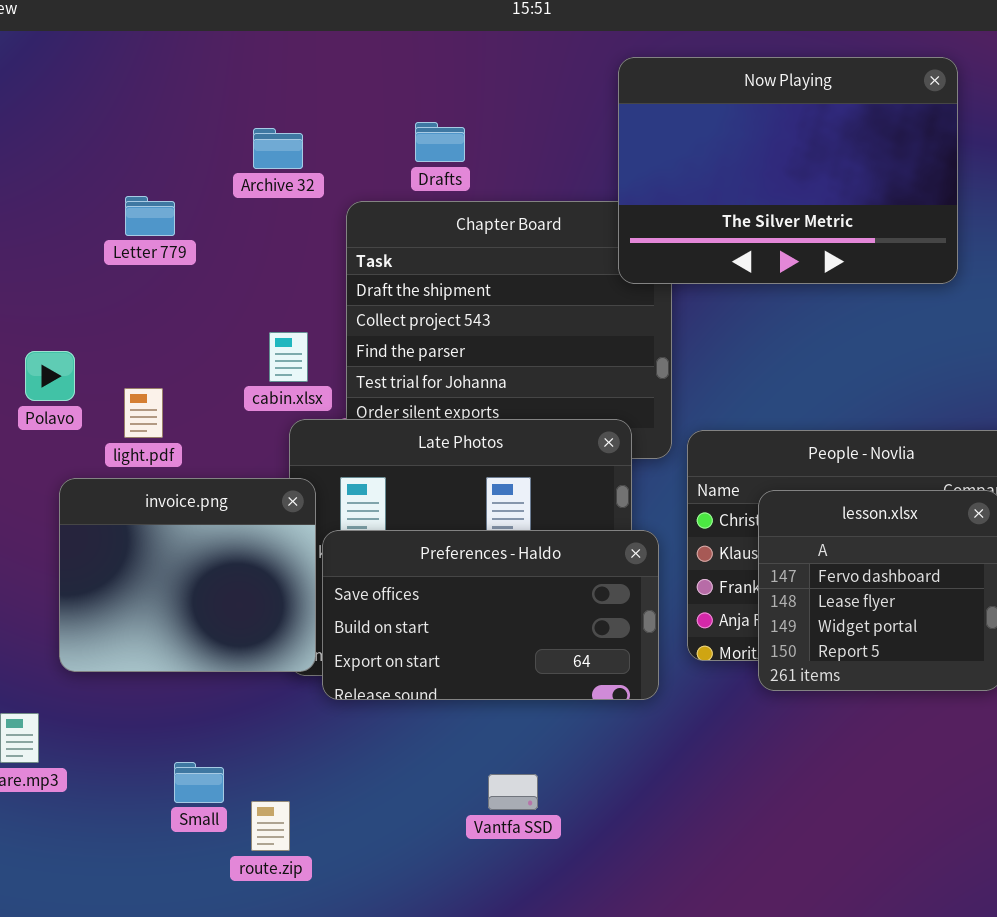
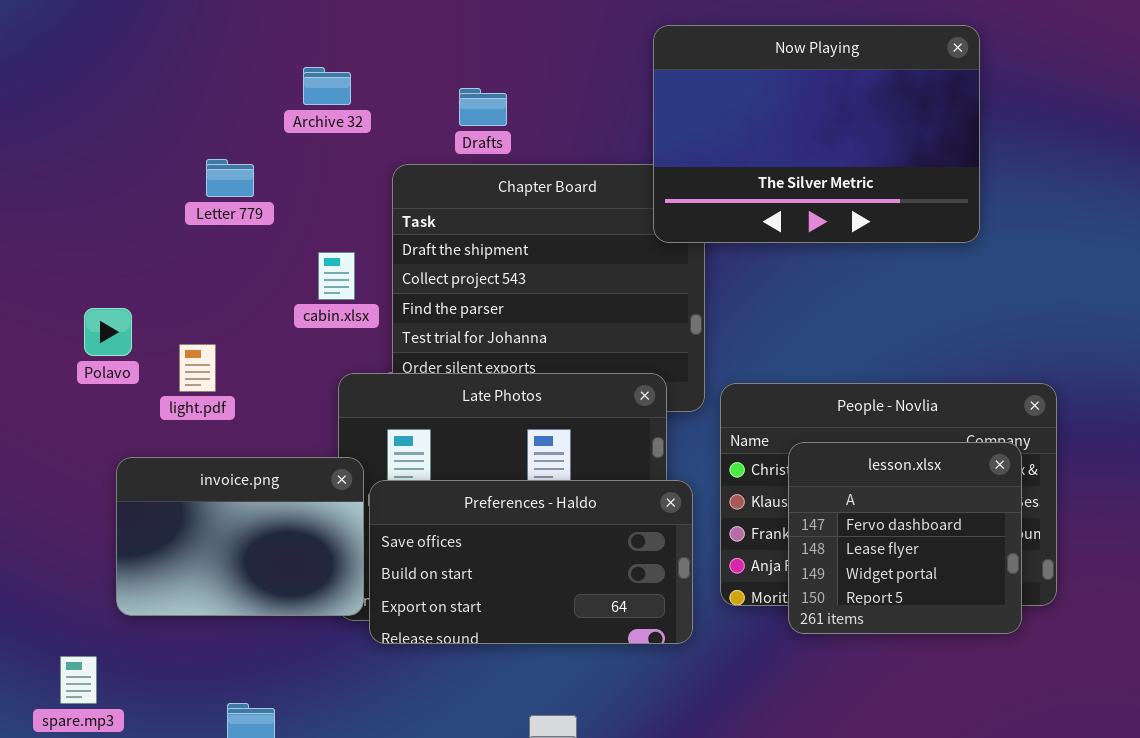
Archive 32: [253,128,303,169] -> [303,67,351,105], moved
Letter 779: [125,196,175,236] -> [206,159,254,197], moved
cabin.xlsx: [269,332,308,382] -> [318,252,355,300], moved
invoice.png: [59,478,316,672] -> [116,457,364,616], resized

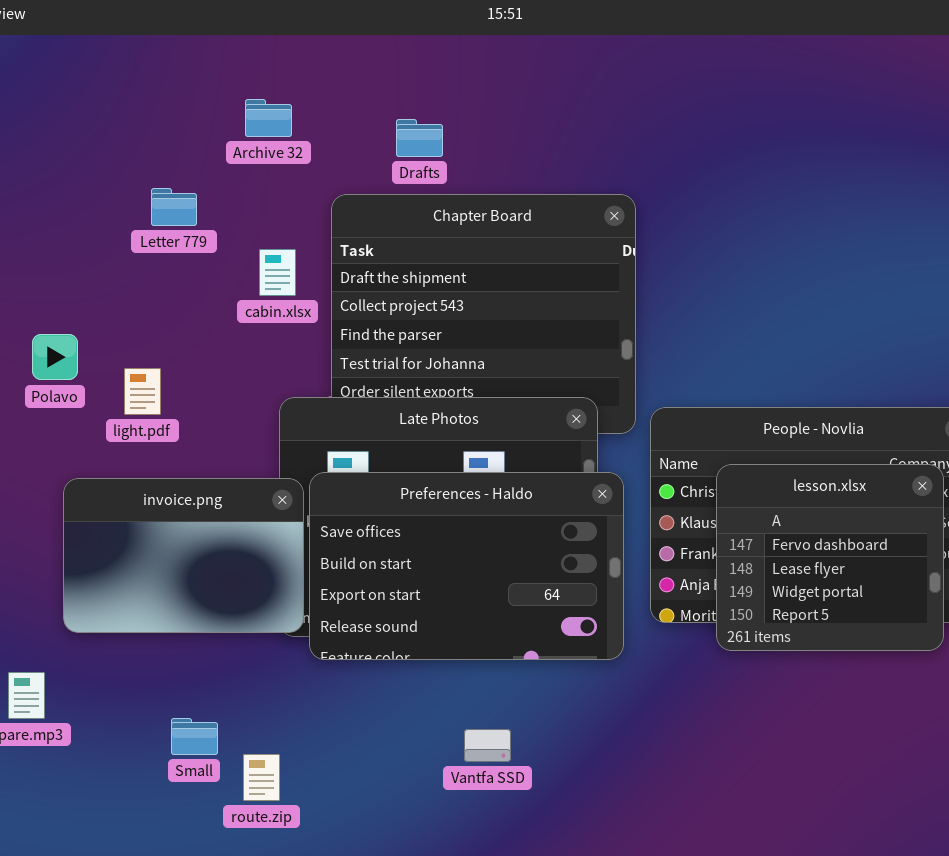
Now Playing: [653,25,980,243] -> none, closed
cabin.xlsx: [318,252,355,300] -> [259,249,296,296], moved
Preferences - Haldo: [369,480,693,644] -> [309,472,624,660], resized

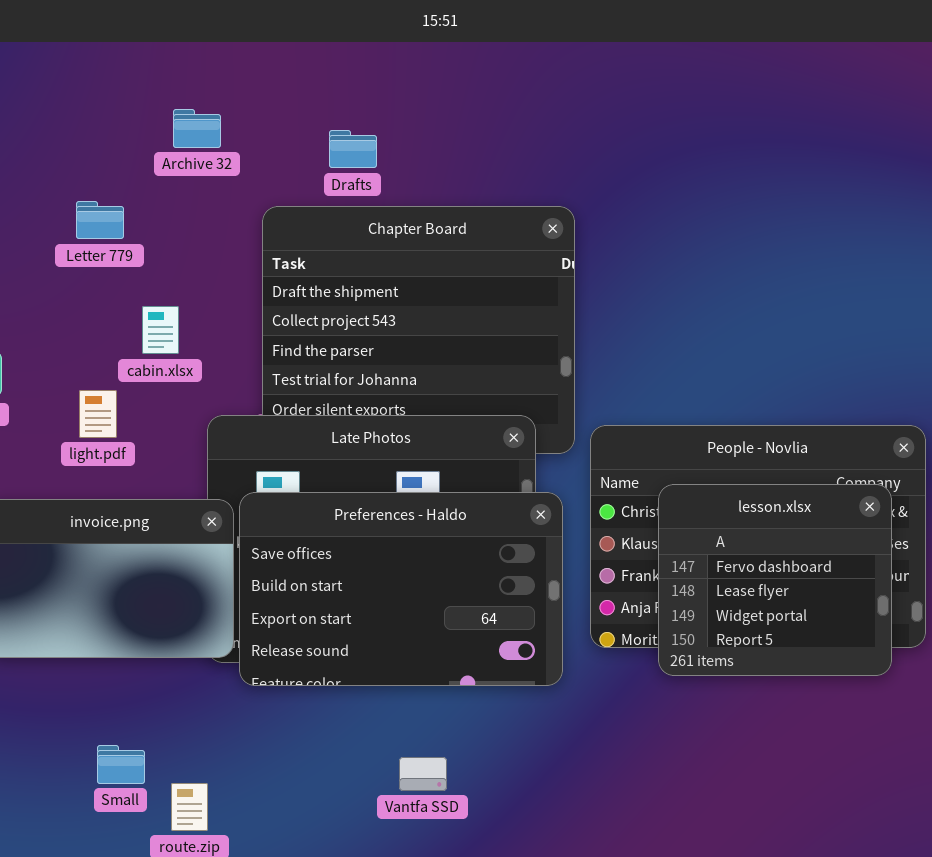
cabin.xlsx: [259,249,296,296] -> [142,306,179,354], moved
light.pdf: [124,368,161,415] -> [79,390,117,438], moved

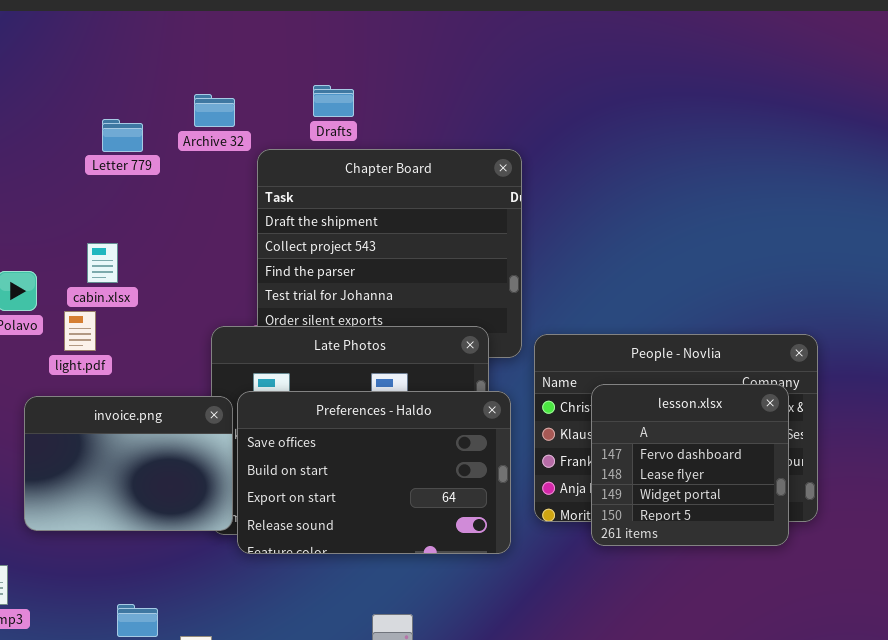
Archive 32: [173,109,221,148] -> [194,94,235,127], moved
Letter 779: [76,201,124,239] -> [102,119,143,152], moved
cabin.xlsx: [142,306,179,354] -> [87,243,118,283], moved
light.pdf: [79,390,117,438] -> [64,311,96,351], moved

